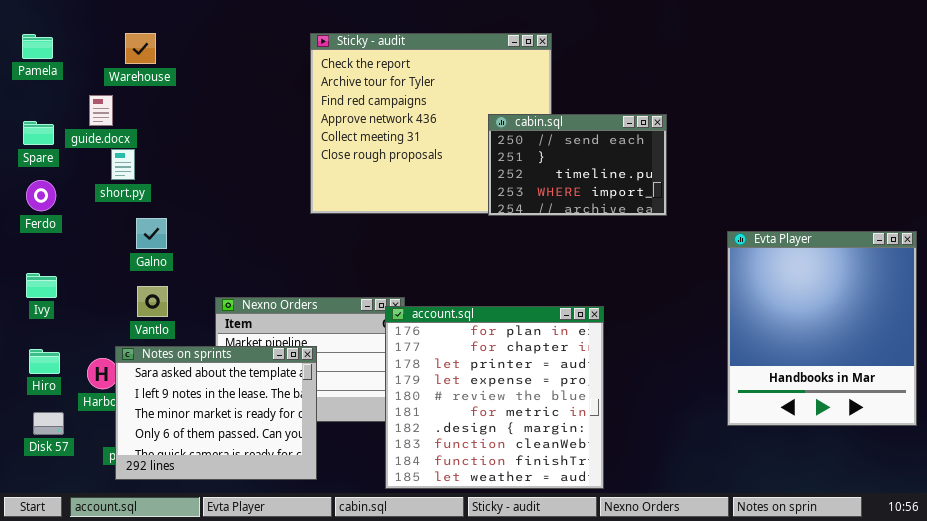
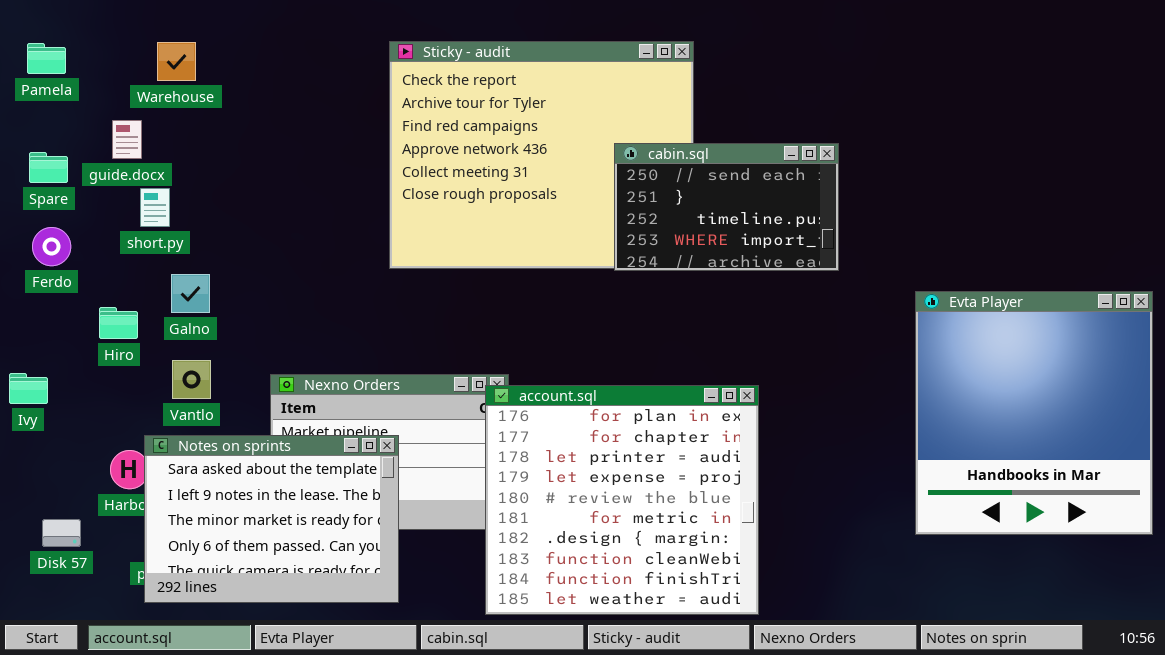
Ivy: [26,273,57,298] -> [9,373,48,404], moved
Hiro: [29,349,60,374] -> [99,307,138,339], moved

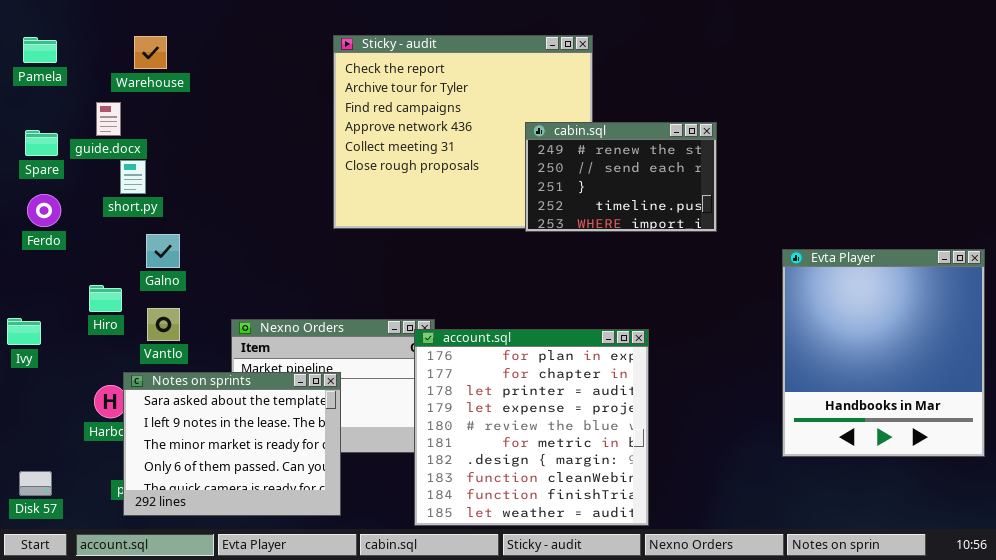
cabin.sql: [614,143,839,271] -> [525,122,717,232], scrolled up 1 row
Hiro: [99,307,138,339] -> [89,285,122,312], moved
Disk 57: [42,519,81,547] -> [19,471,52,496], moved

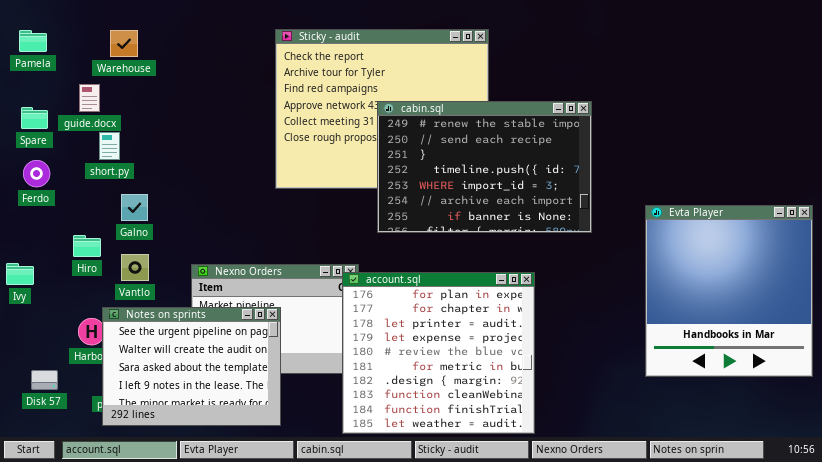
cabin.sql: [525,122,717,232] -> [377,101,592,233], resized
Notes on sprints: [123,372,341,516] -> [102,307,281,426], scrolled up 2 rows
Disk 57: [19,471,52,496] -> [31,370,58,390], moved

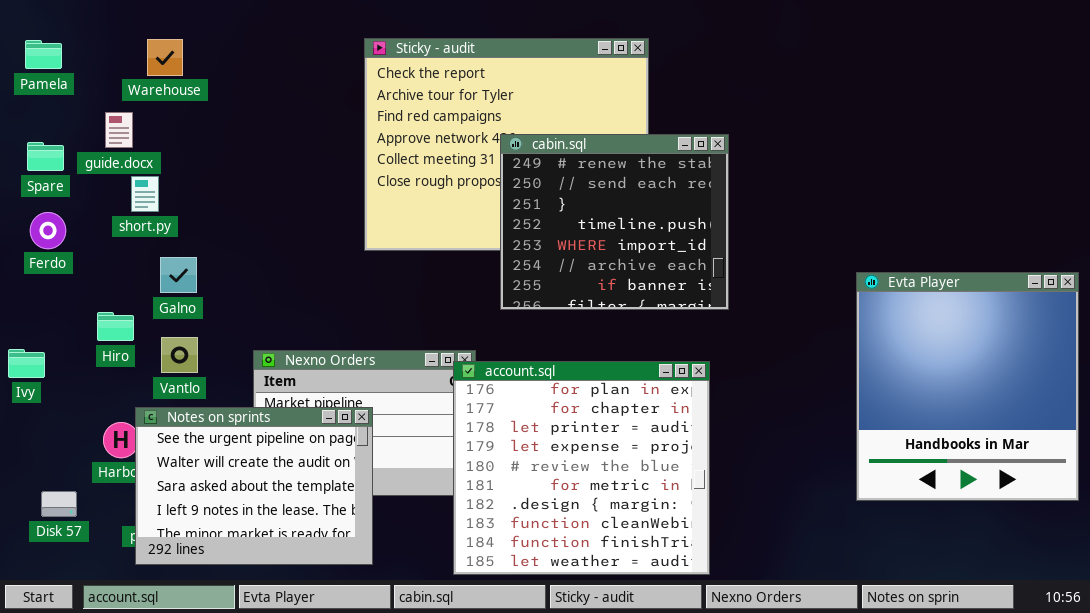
cabin.sql: [377,101,592,233] -> [500,134,729,310], resized

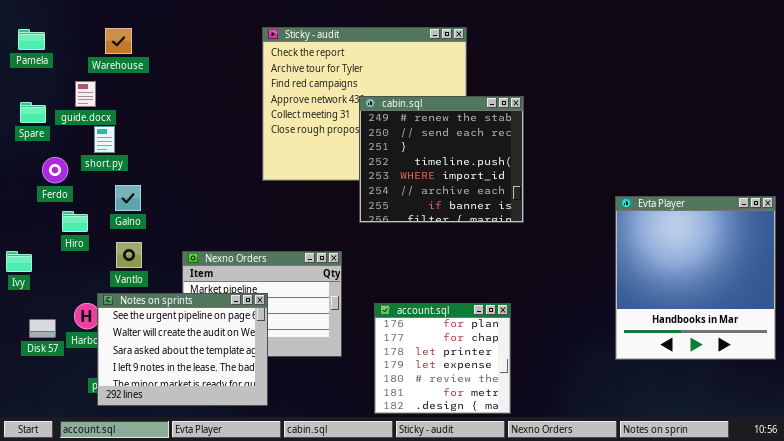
Ferdo: [30,212,66,249] -> [42,157,68,183], moved
Hiro: [97,312,134,341] -> [62,211,88,232], moved
account.sql: [453,361,710,575] -> [374,303,511,414], resized
Disk 57: [41,491,77,517] -> [29,319,56,338], moved

